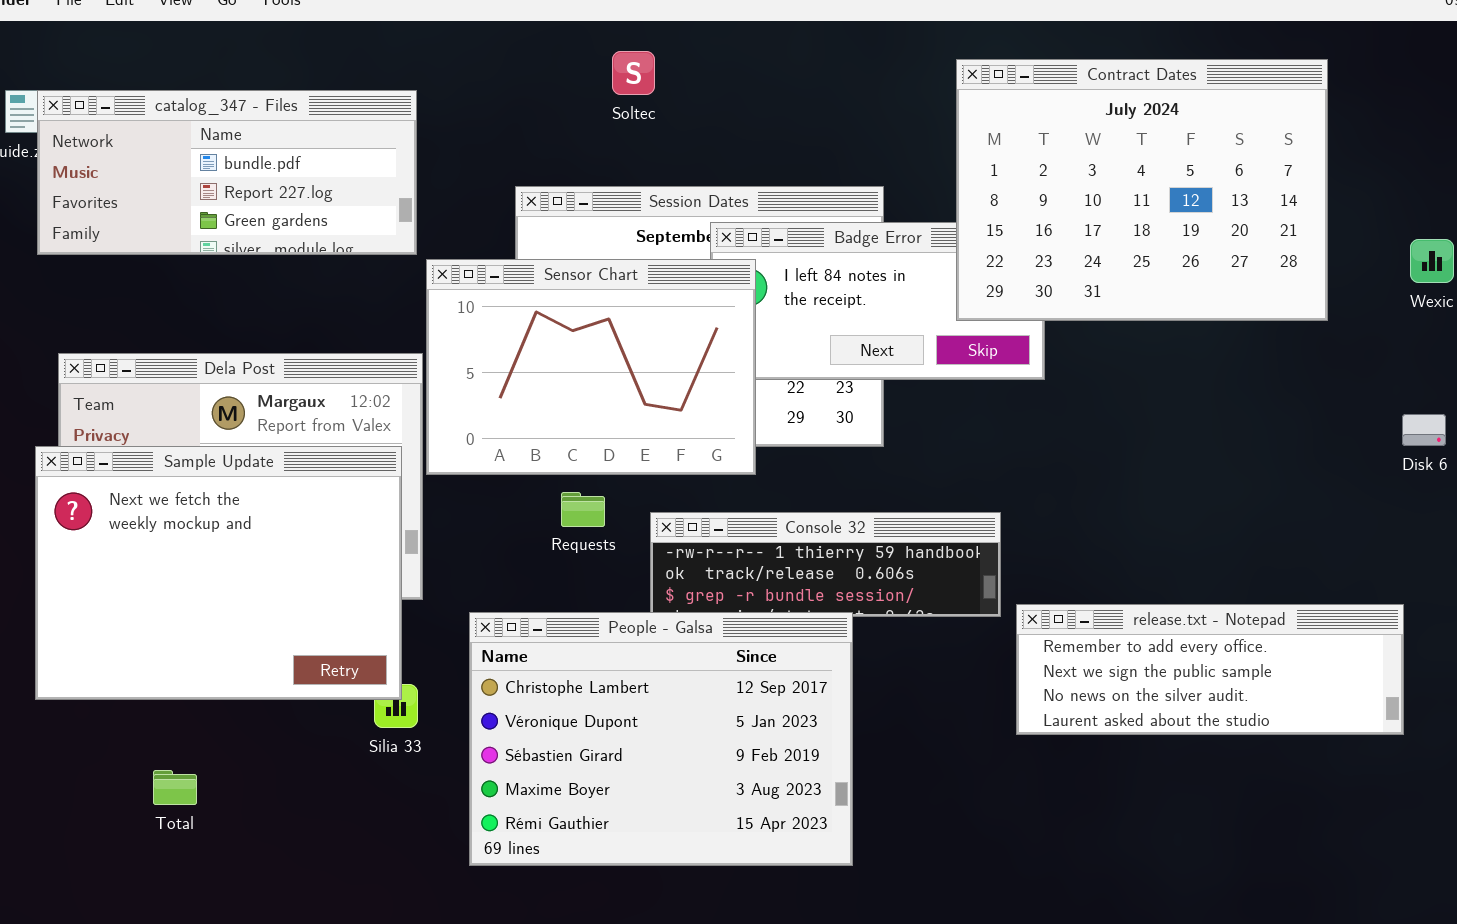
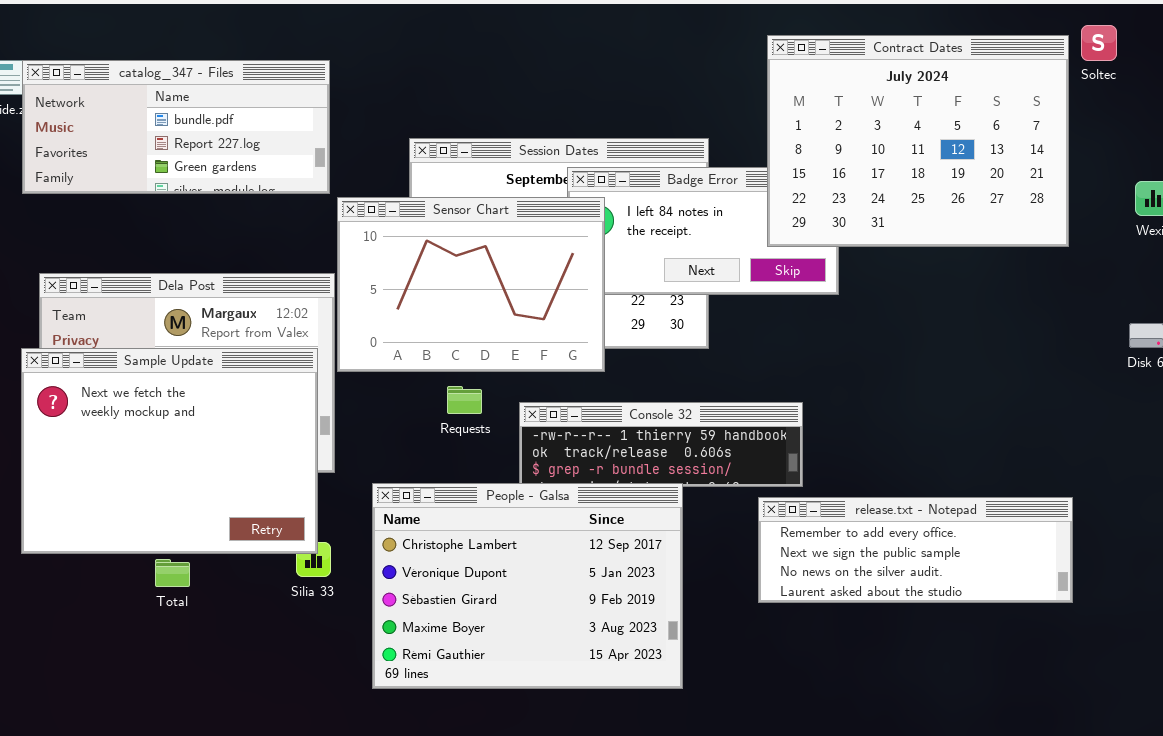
Soltec: [612,51,655,95] -> [1081,25,1117,61], moved
release.txt - Notepad: [1016,604,1404,735] -> [758,497,1073,603], moved
Total: [153,770,197,805] -> [155,559,190,587], moved

